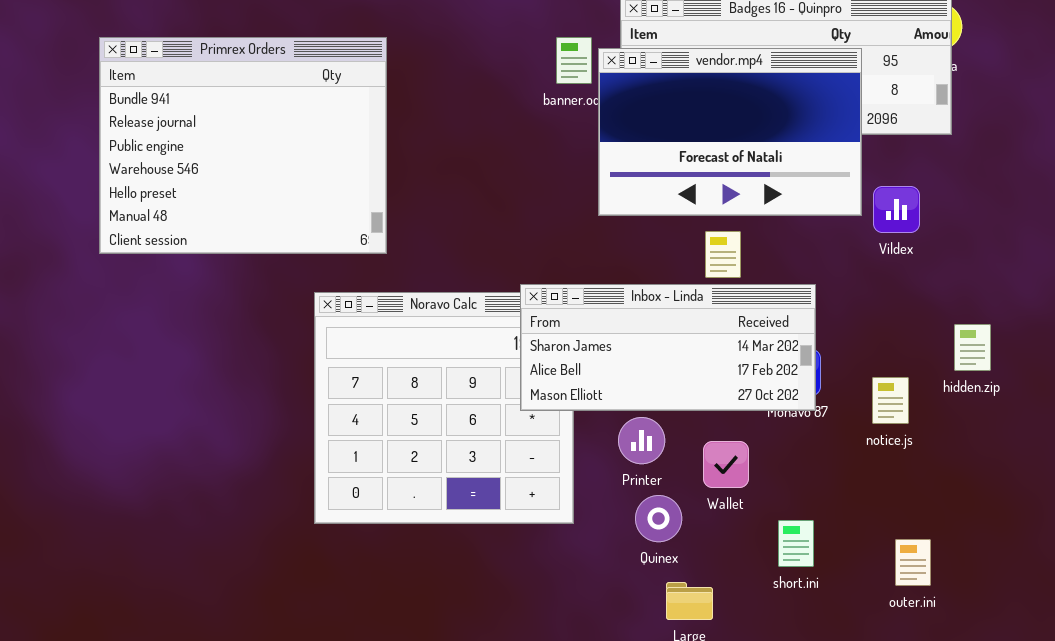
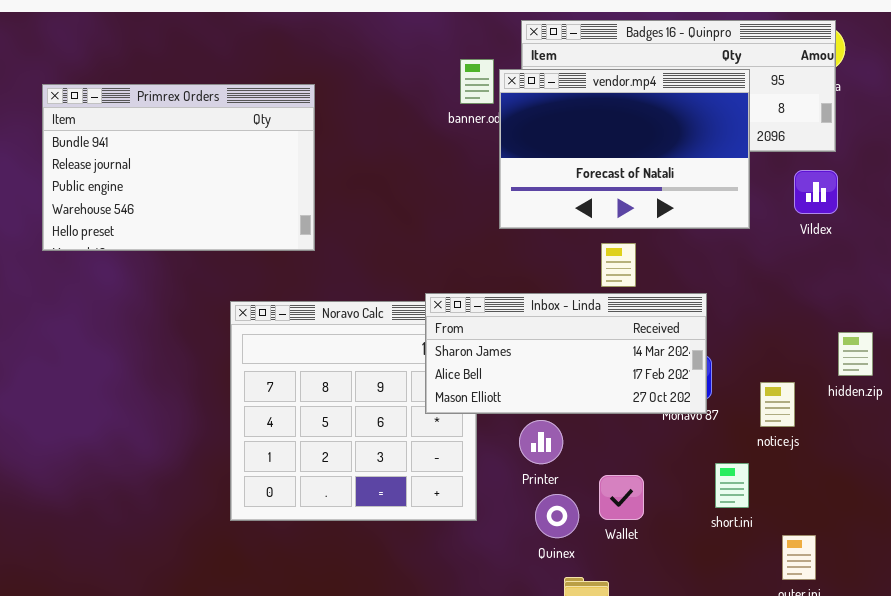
Primrex Orders: [99,37,387,254] -> [42,84,315,251], moved, resized
Vildex: [873,186,920,233] -> [794,170,838,214], moved
Wallet: [703,441,749,488] -> [599,475,644,520], moved
short.ini: [778,520,814,567] -> [715,463,749,508], moved

